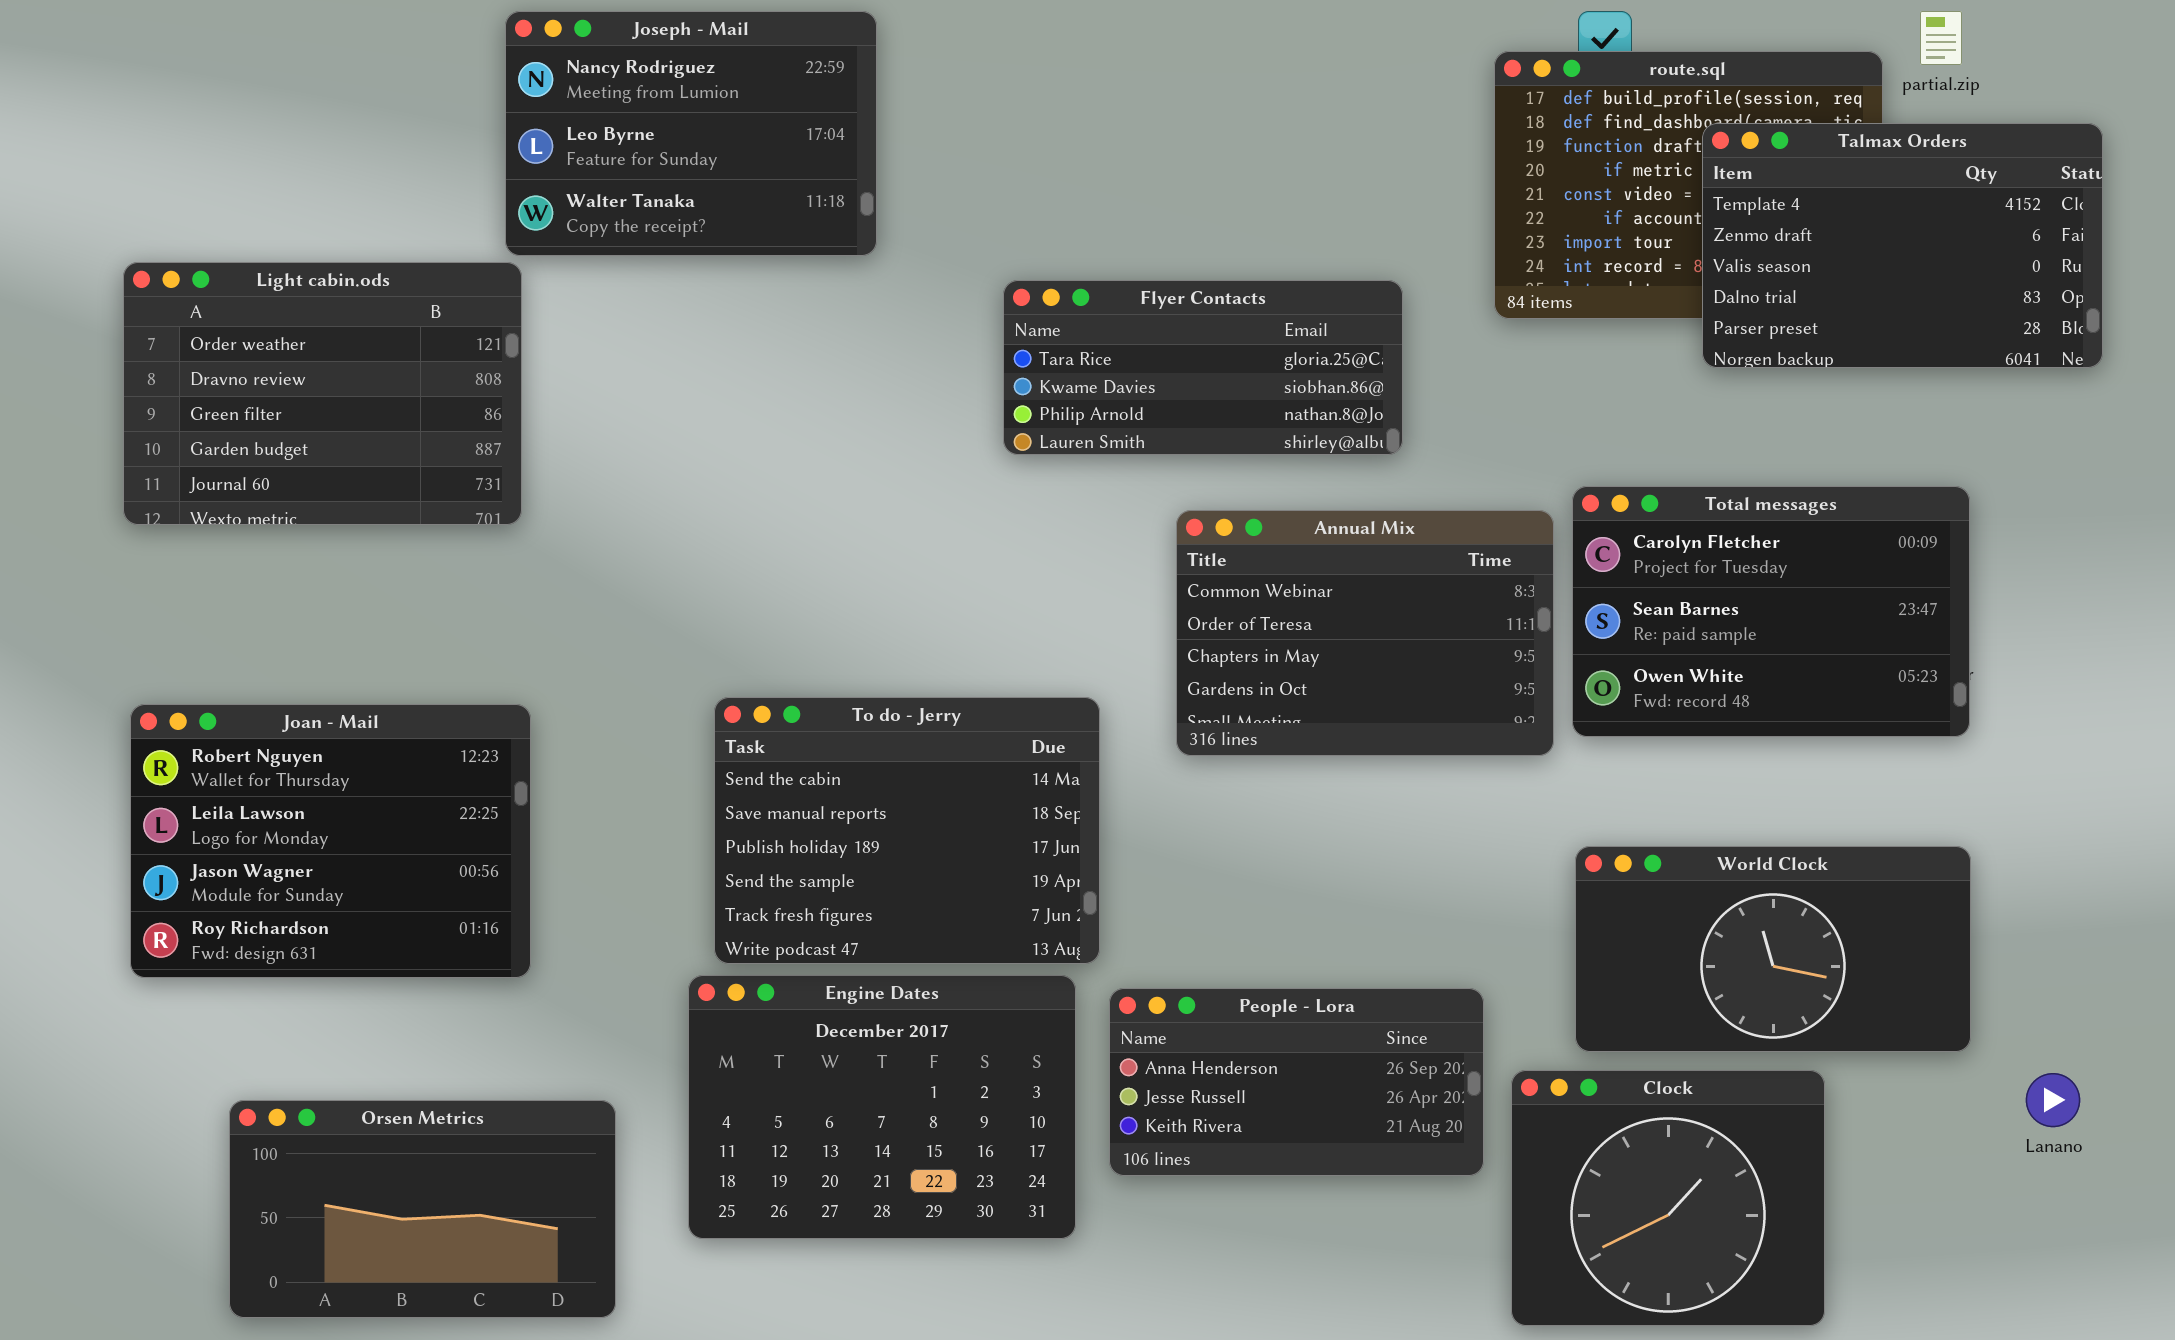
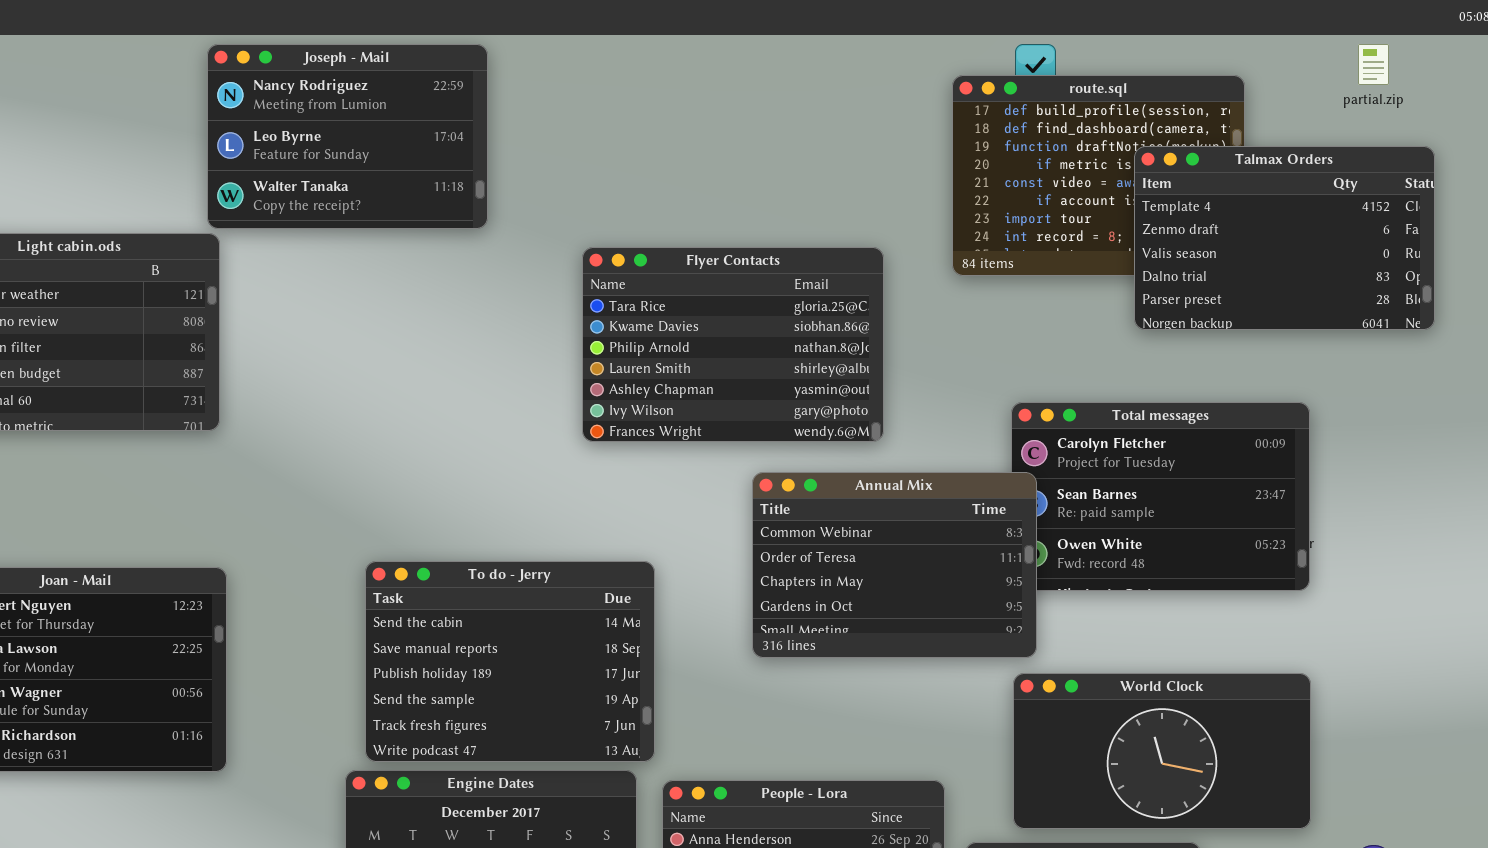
partial.zip: [1920,11,1962,65] -> [1358,44,1389,85], moved
Talmax Orders: [1702,123,2103,368] -> [1134,146,1435,330], moved
Flyer Contacts: [1003,280,1403,455] -> [582,247,884,442], resized
Annual Mix: [1176,510,1554,756] -> [752,472,1037,658], moved

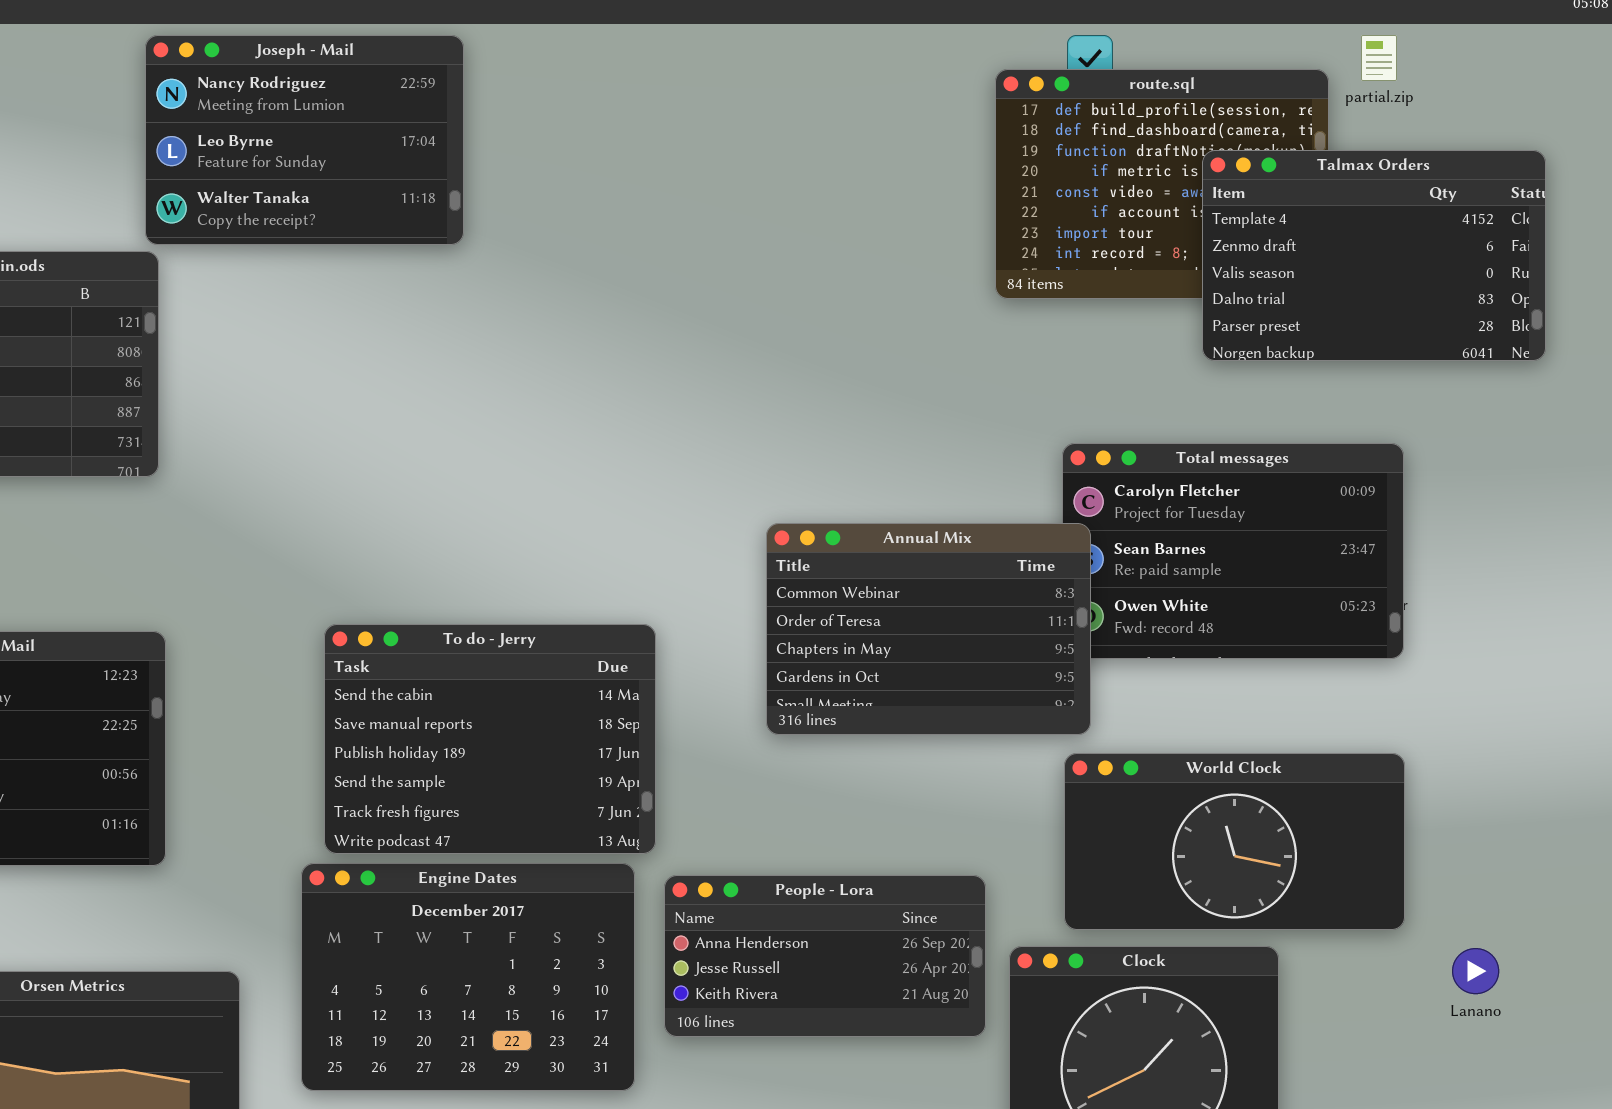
partial.zip: [1358,44,1389,85] -> [1361,35,1397,81], moved
Flyer Contacts: [582,247,884,442] -> none, closed

